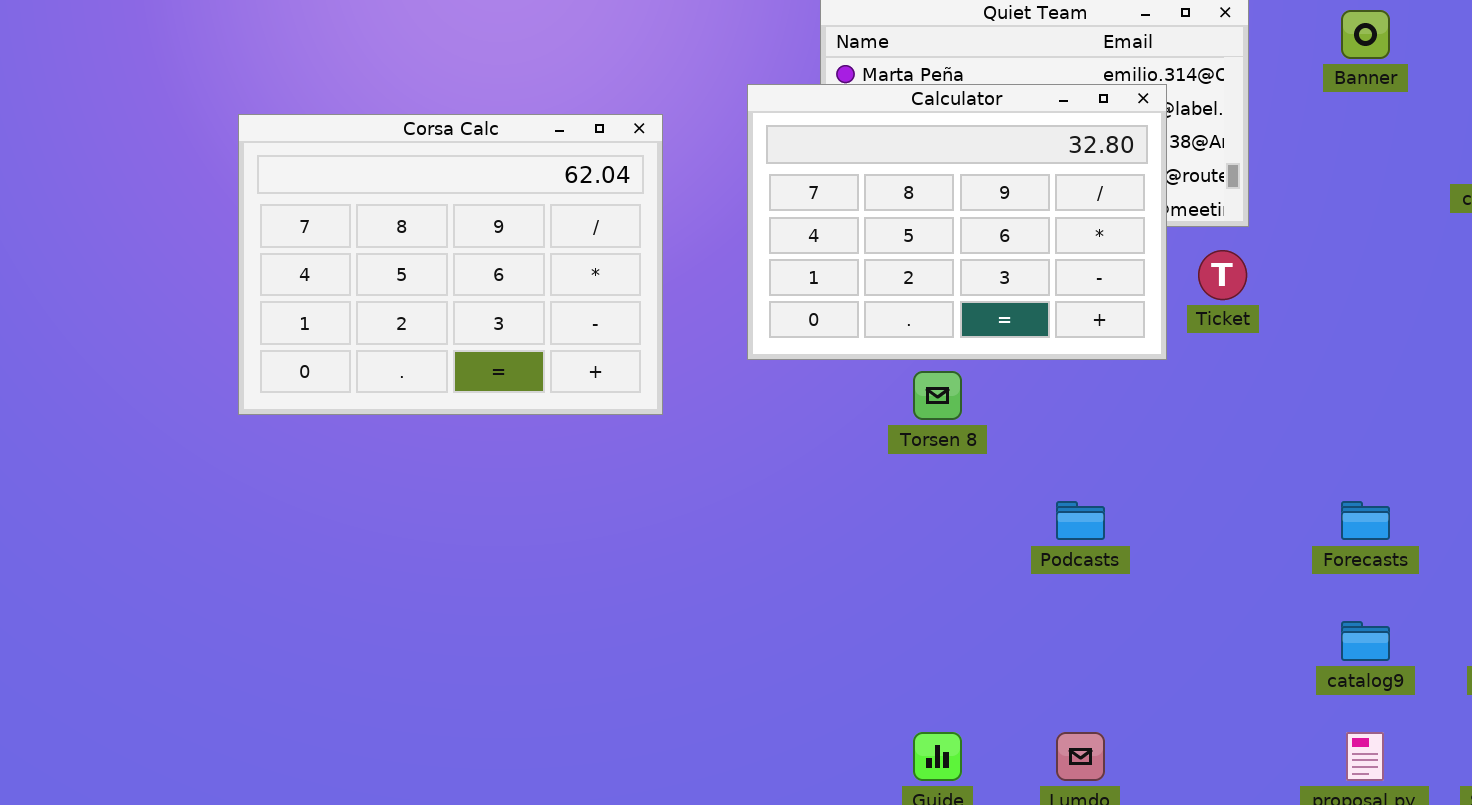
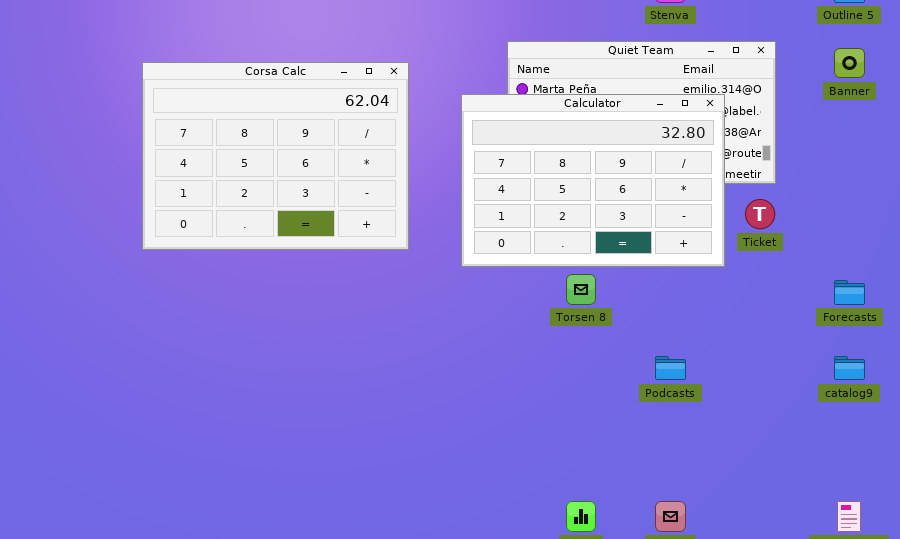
Corsa Calc: [238,114,663,415] -> [142,62,409,250], moved
Forecasts: [1341,501,1390,540] -> [834,280,865,305], moved
catalog9: [1341,621,1390,661] -> [834,356,865,380], moved

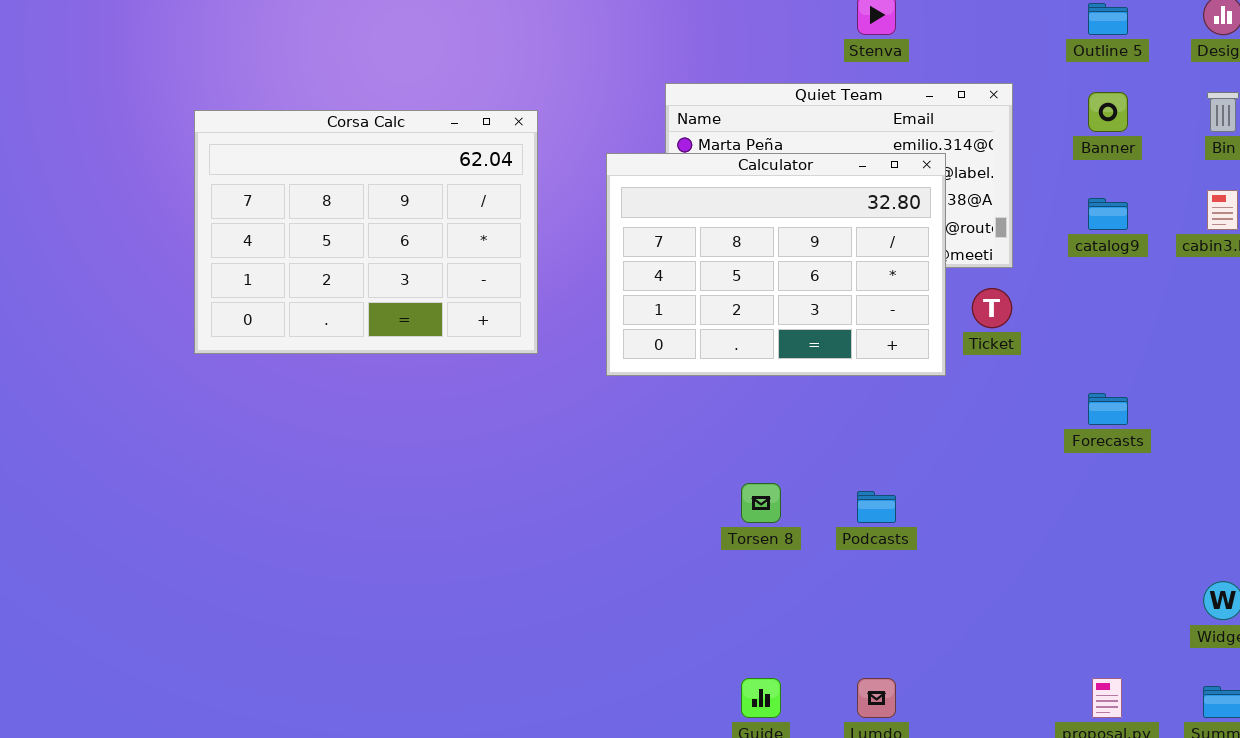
Torsen 8: [566,274,596,305] -> [741,483,781,523], moved
catalog9: [834,356,865,380] -> [1088,198,1128,230], moved

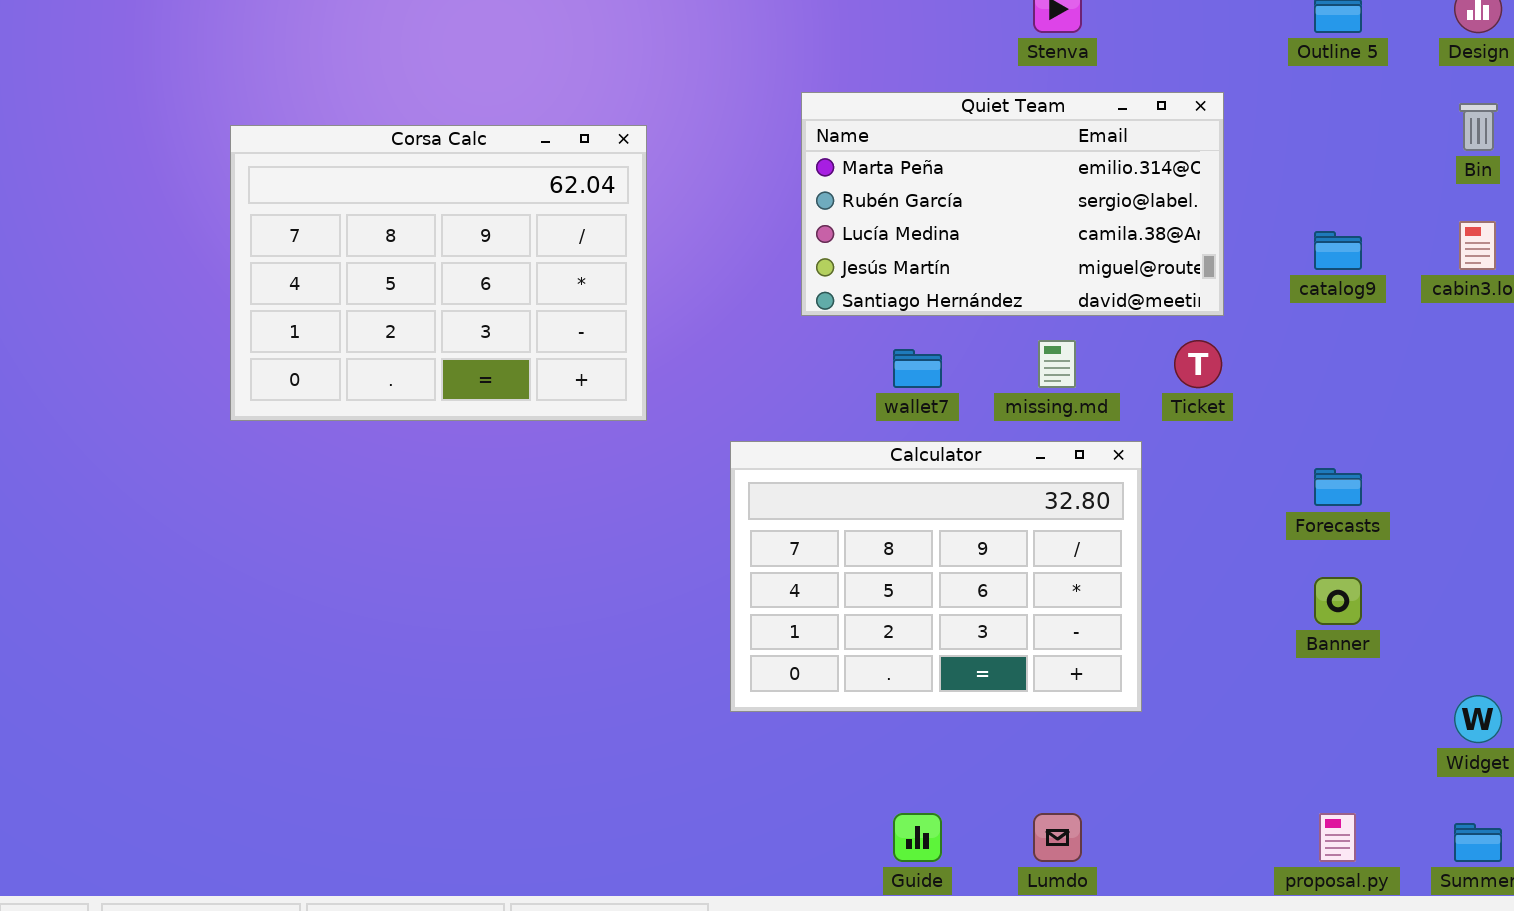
Banner: [1088,92,1128,132] -> [1314,577,1362,625], moved
Calculator: [606,153,946,376] -> [730,441,1142,712], moved

